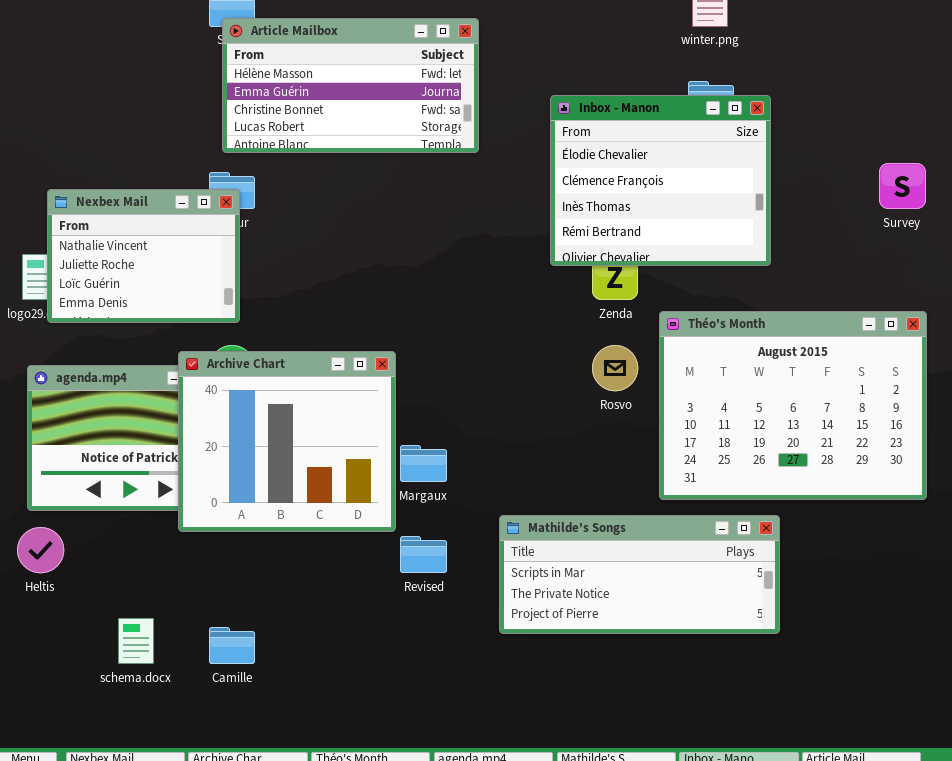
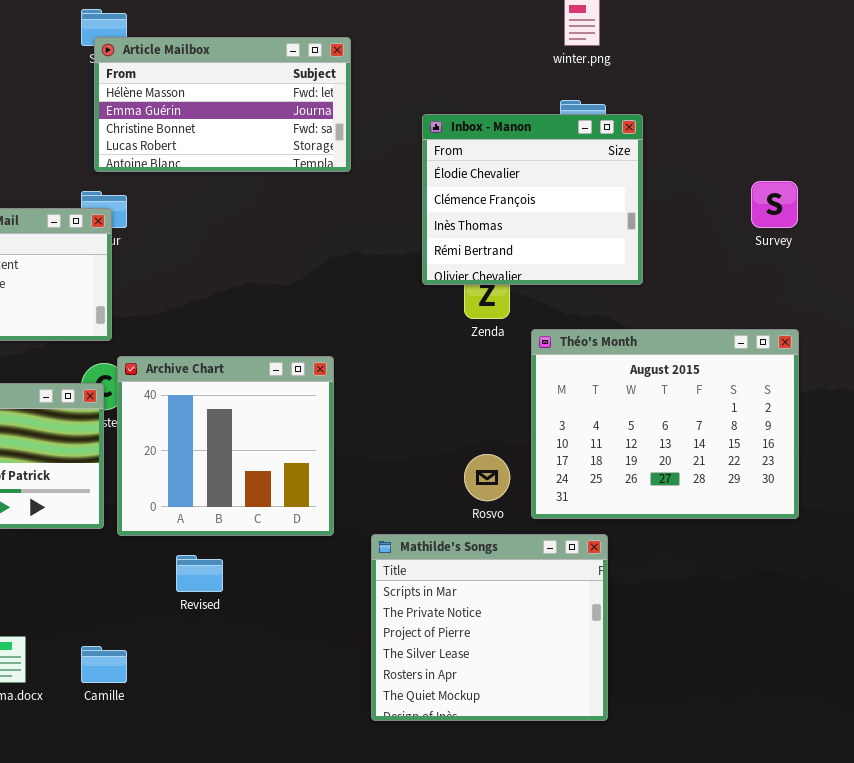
Rosvo: [592,345,638,391] -> [464,454,510,501], moved
Archive Chart: [178,351,396,532] -> [117,356,334,536], moved
Mathilde's Songs: [499,515,780,634] -> [371,534,608,721], resized
Revised: [400,536,447,573] -> [176,555,223,592], moved

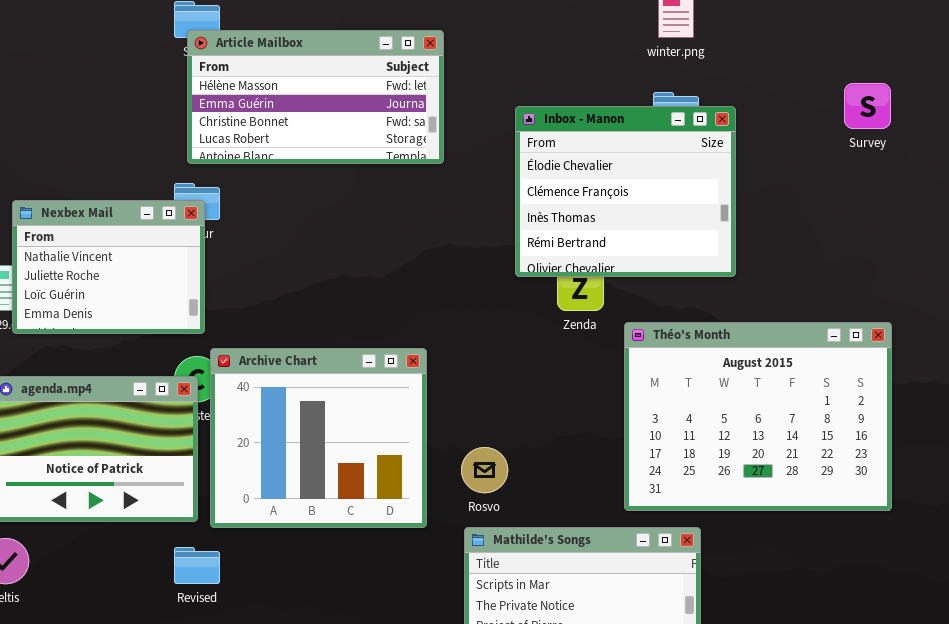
Survey: [751,181,798,228] -> [844,83,891,129], moved
Rosvo: [464,454,510,501] -> [461,447,508,493], moved
Revised: [176,555,223,592] -> [174,547,220,584], moved

